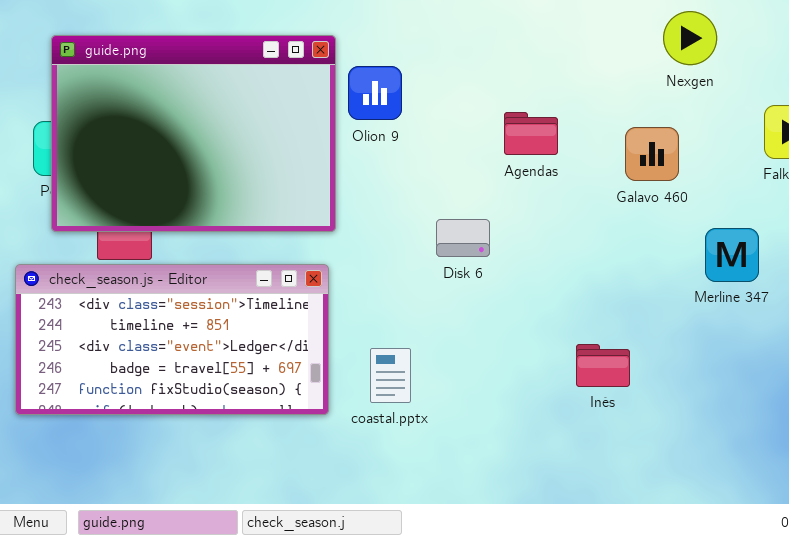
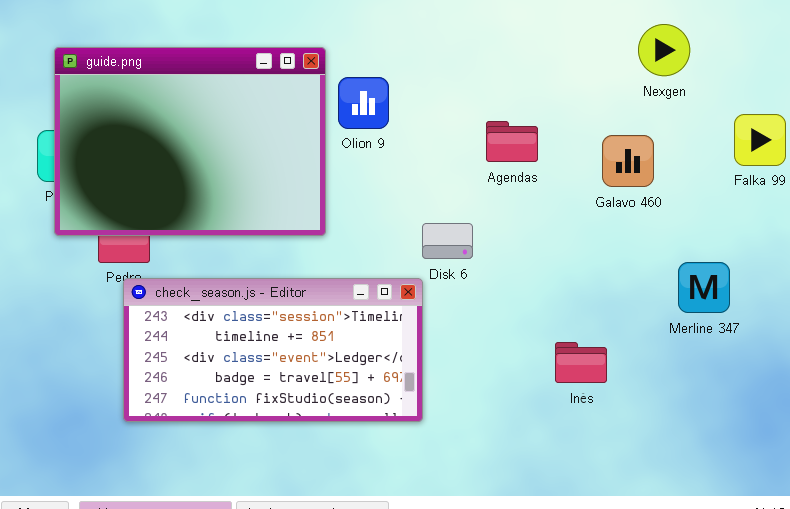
Merline 347: [705,228,759,282] -> [678,262,730,313], moved
check_season.js - Editor: [15,264,329,415] -> [123,278,423,422], moved

